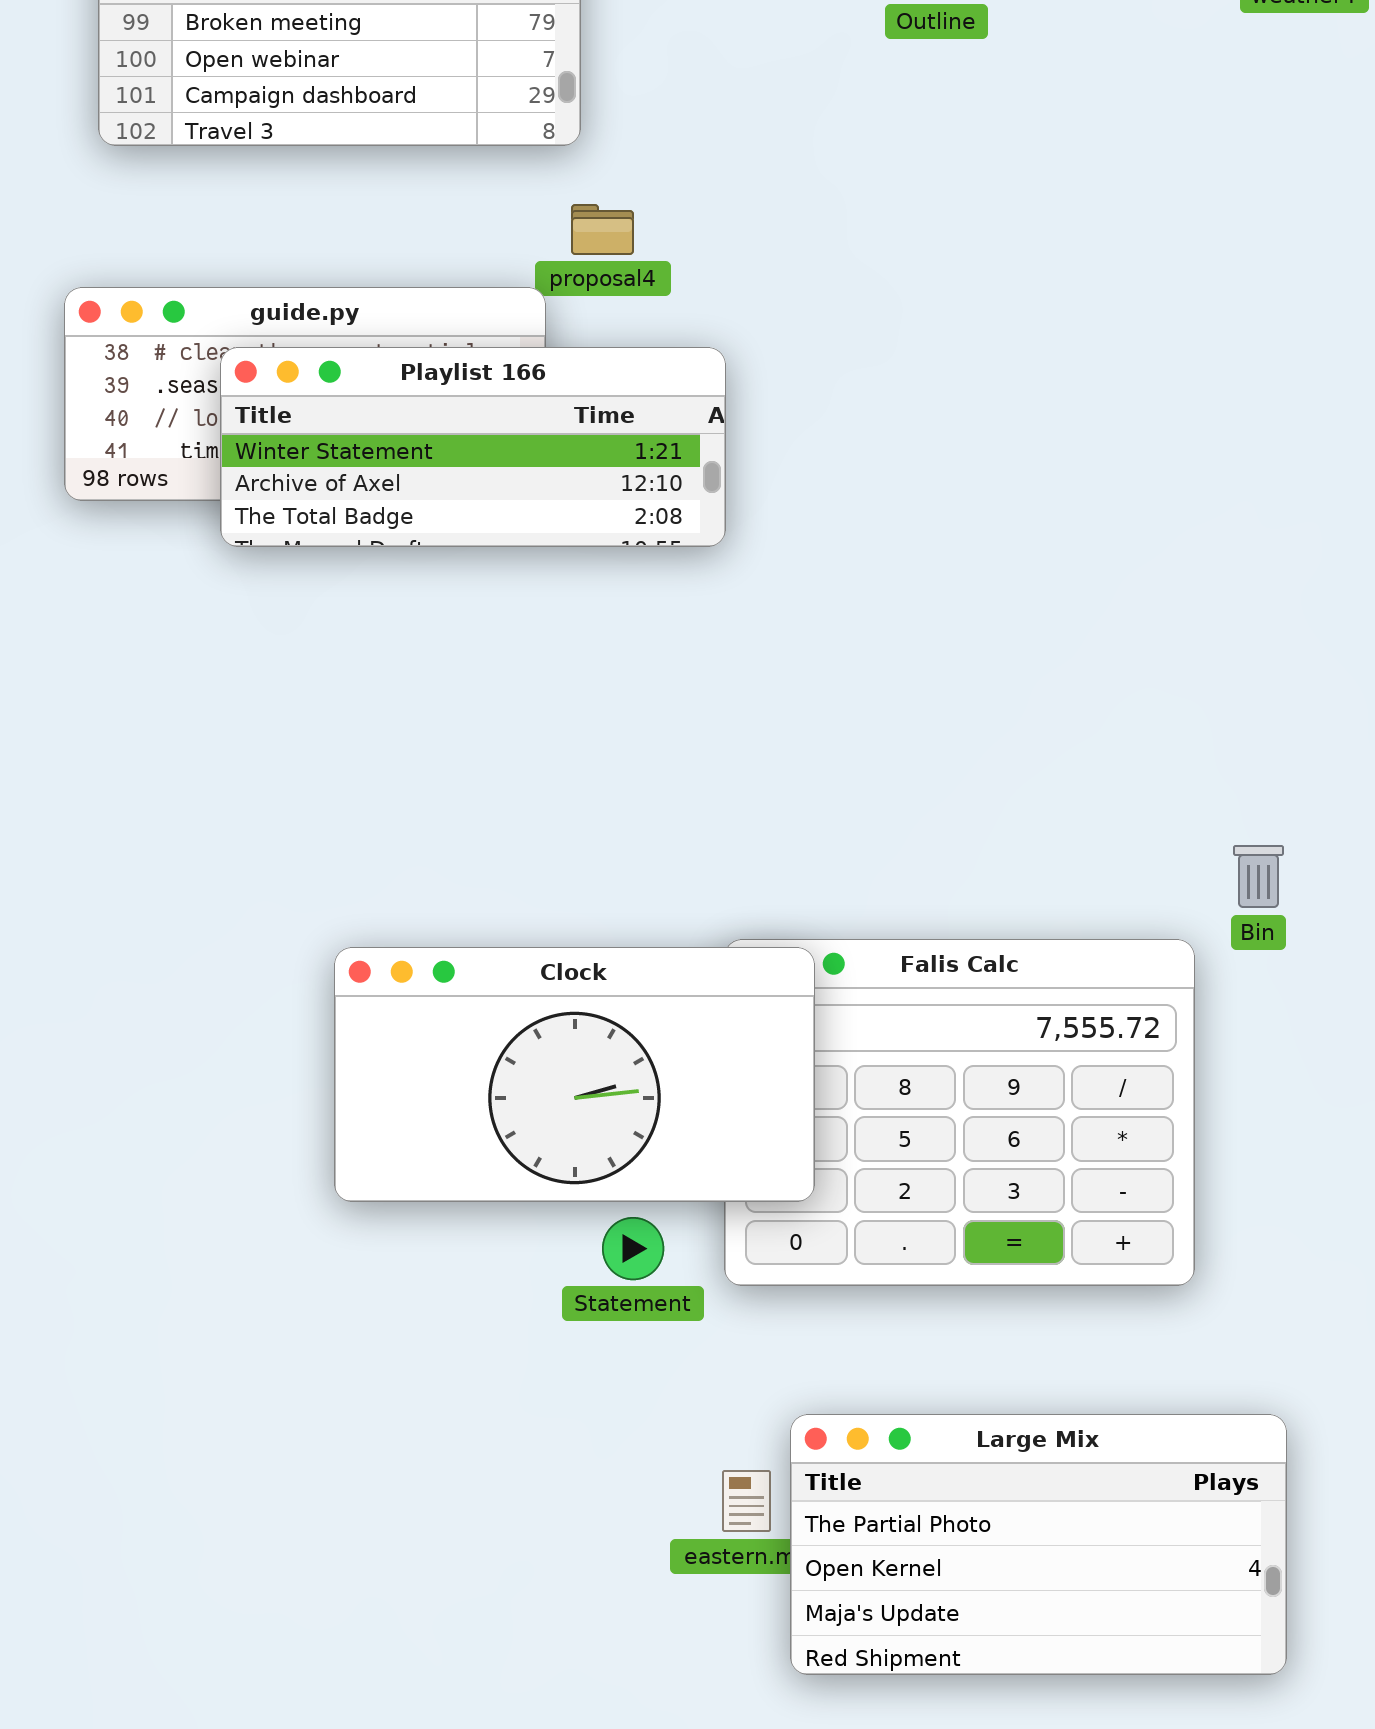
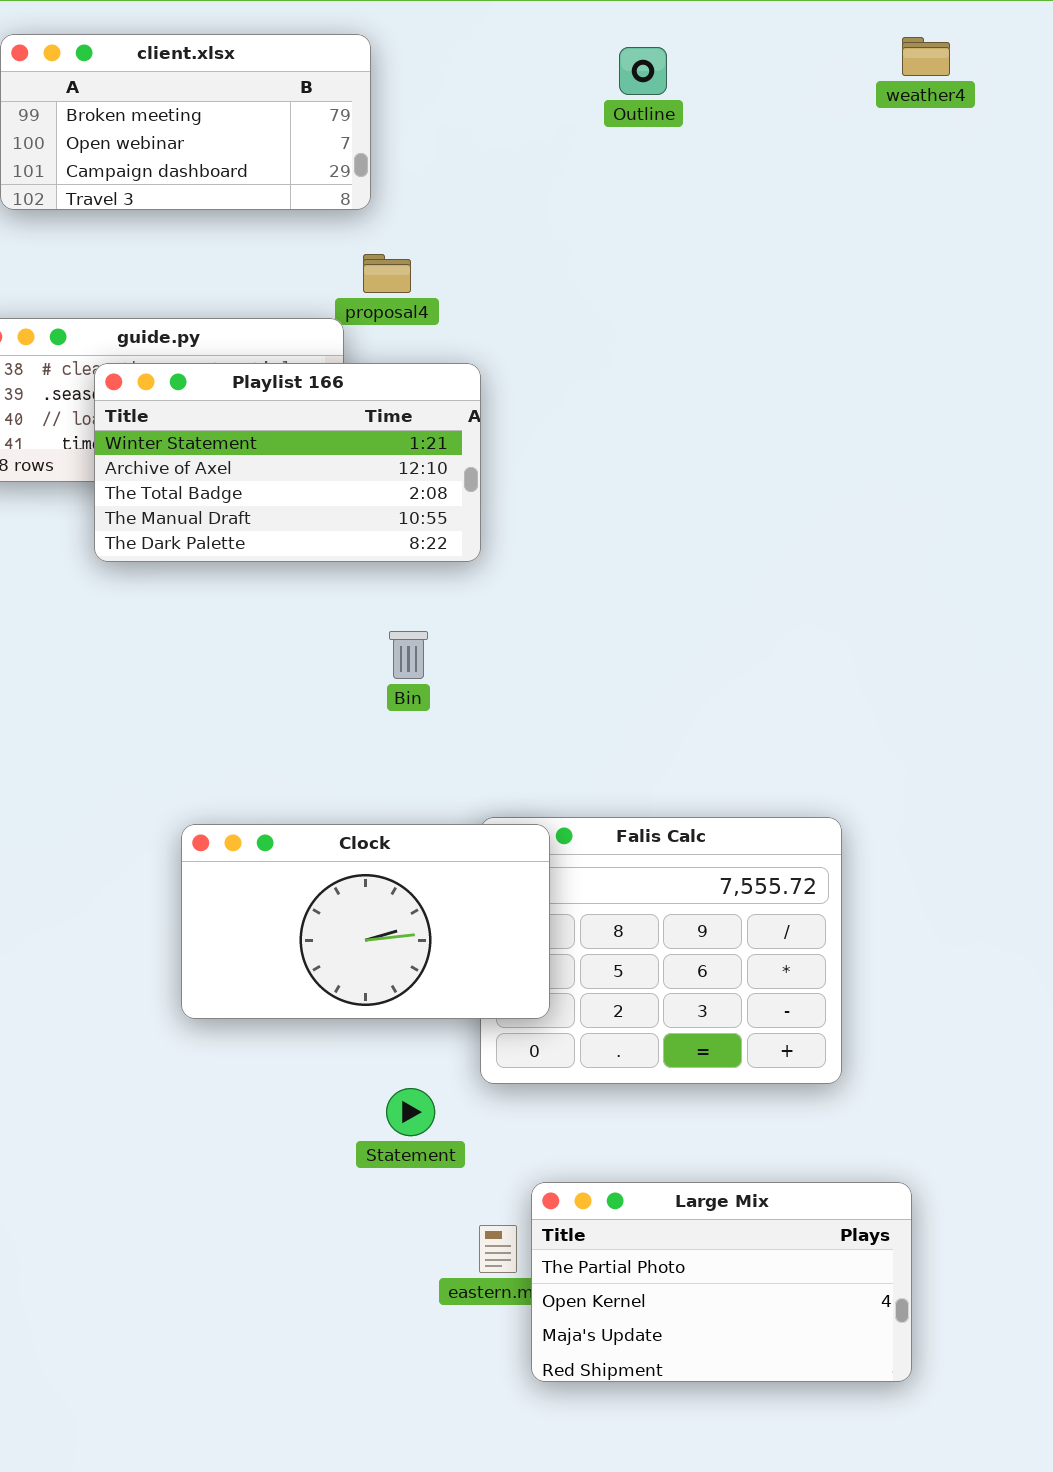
Playlist 166: [220,347,726,547] -> [94,363,481,562], resized
Bin: [1233,845,1284,908] -> [389,631,428,679], moved
Statement: [602,1217,664,1280] -> [386,1088,435,1136], moved

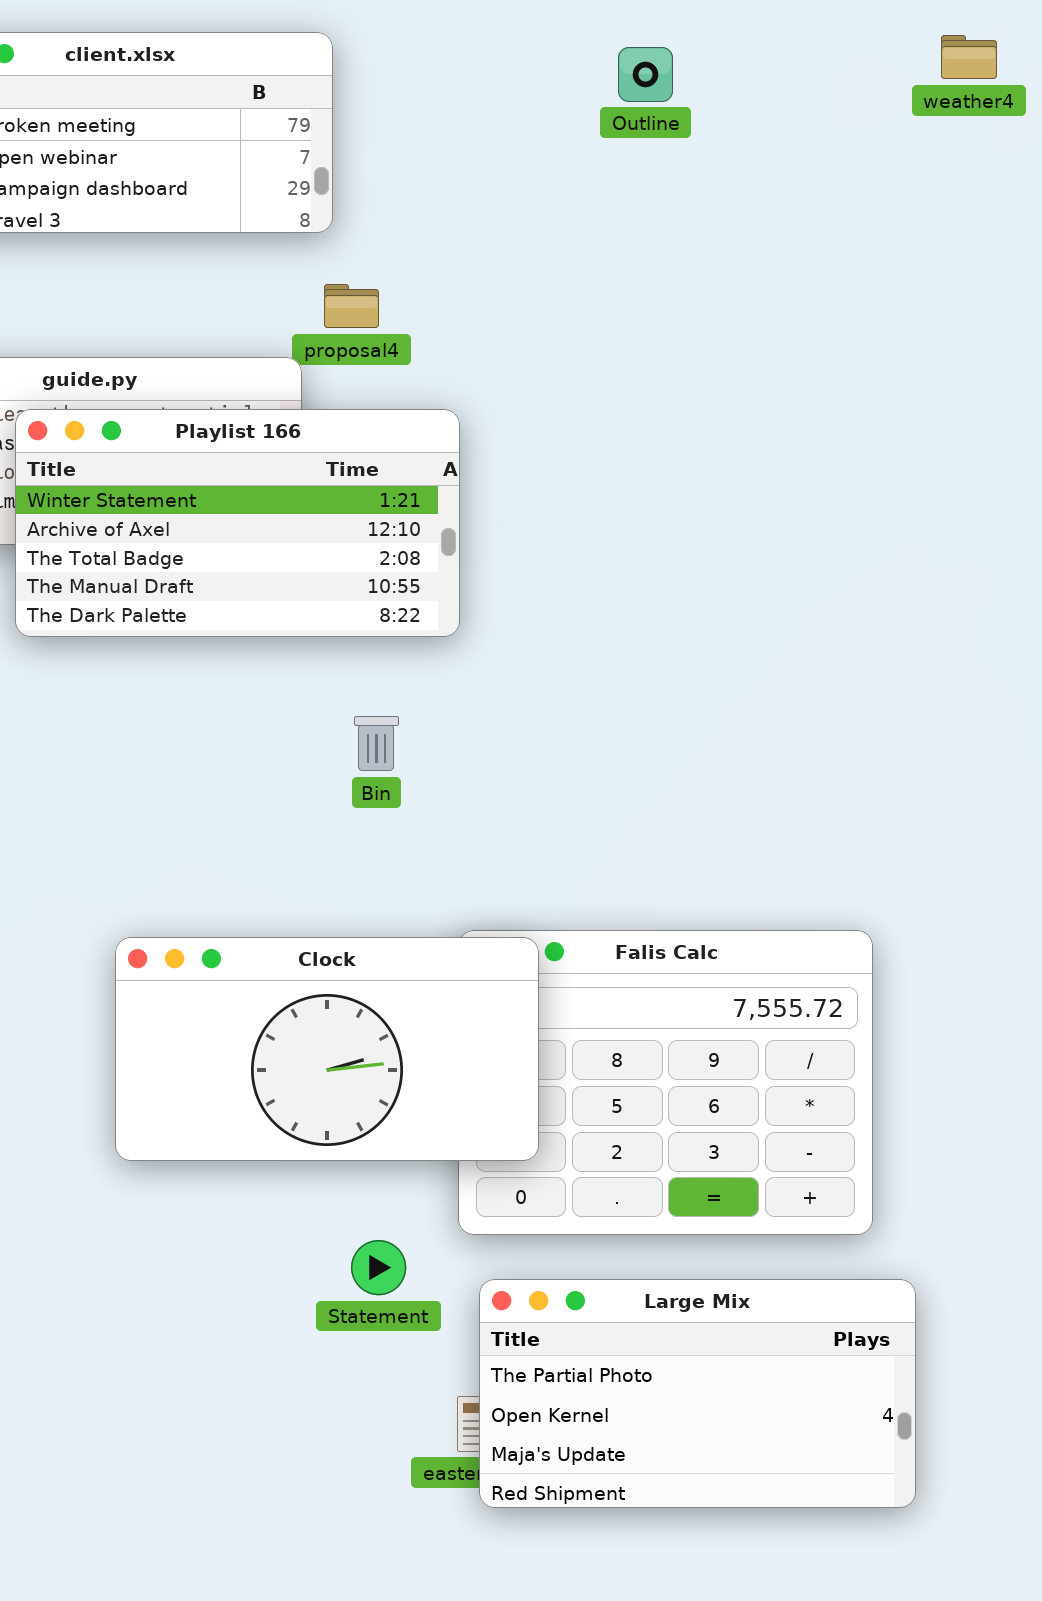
Large Mix: [531,1182,912,1382] -> [479,1279,916,1508], moved

